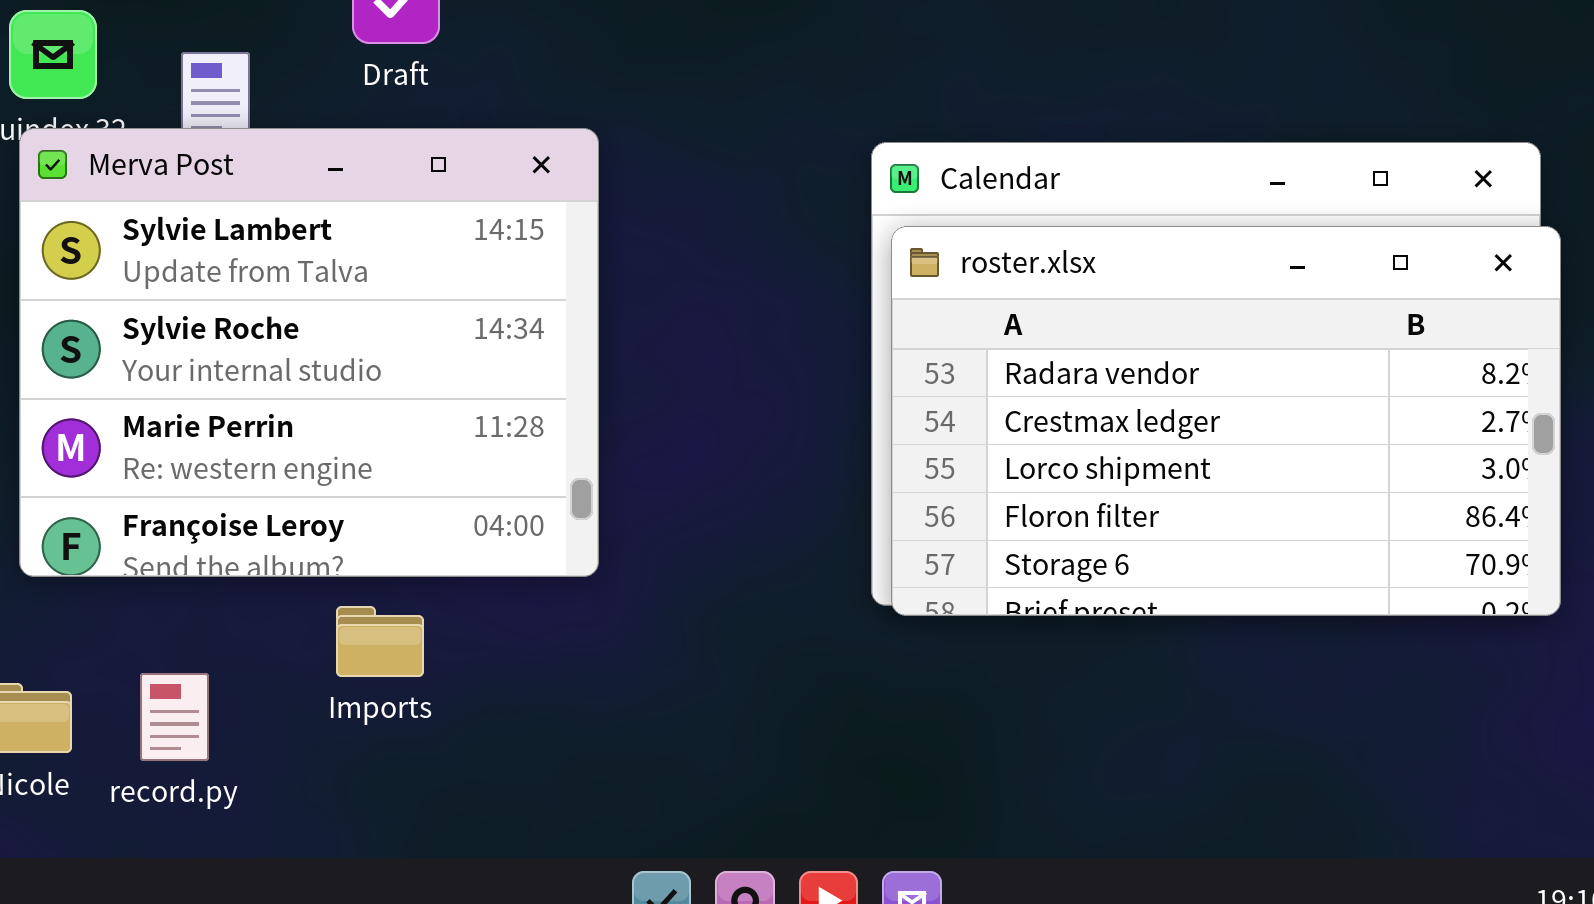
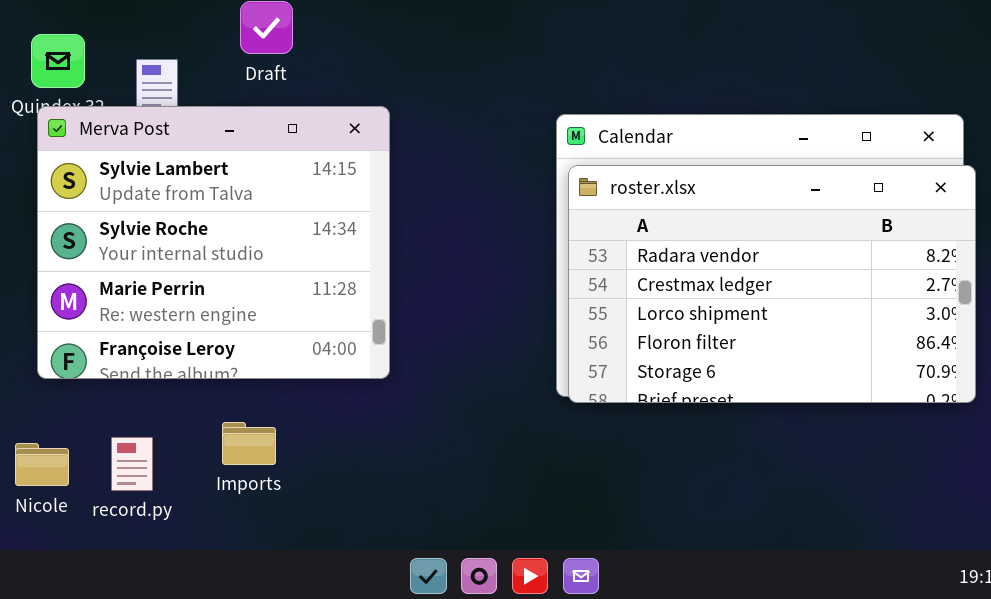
Imports: [336,606,424,677] -> [222,422,276,465], moved

